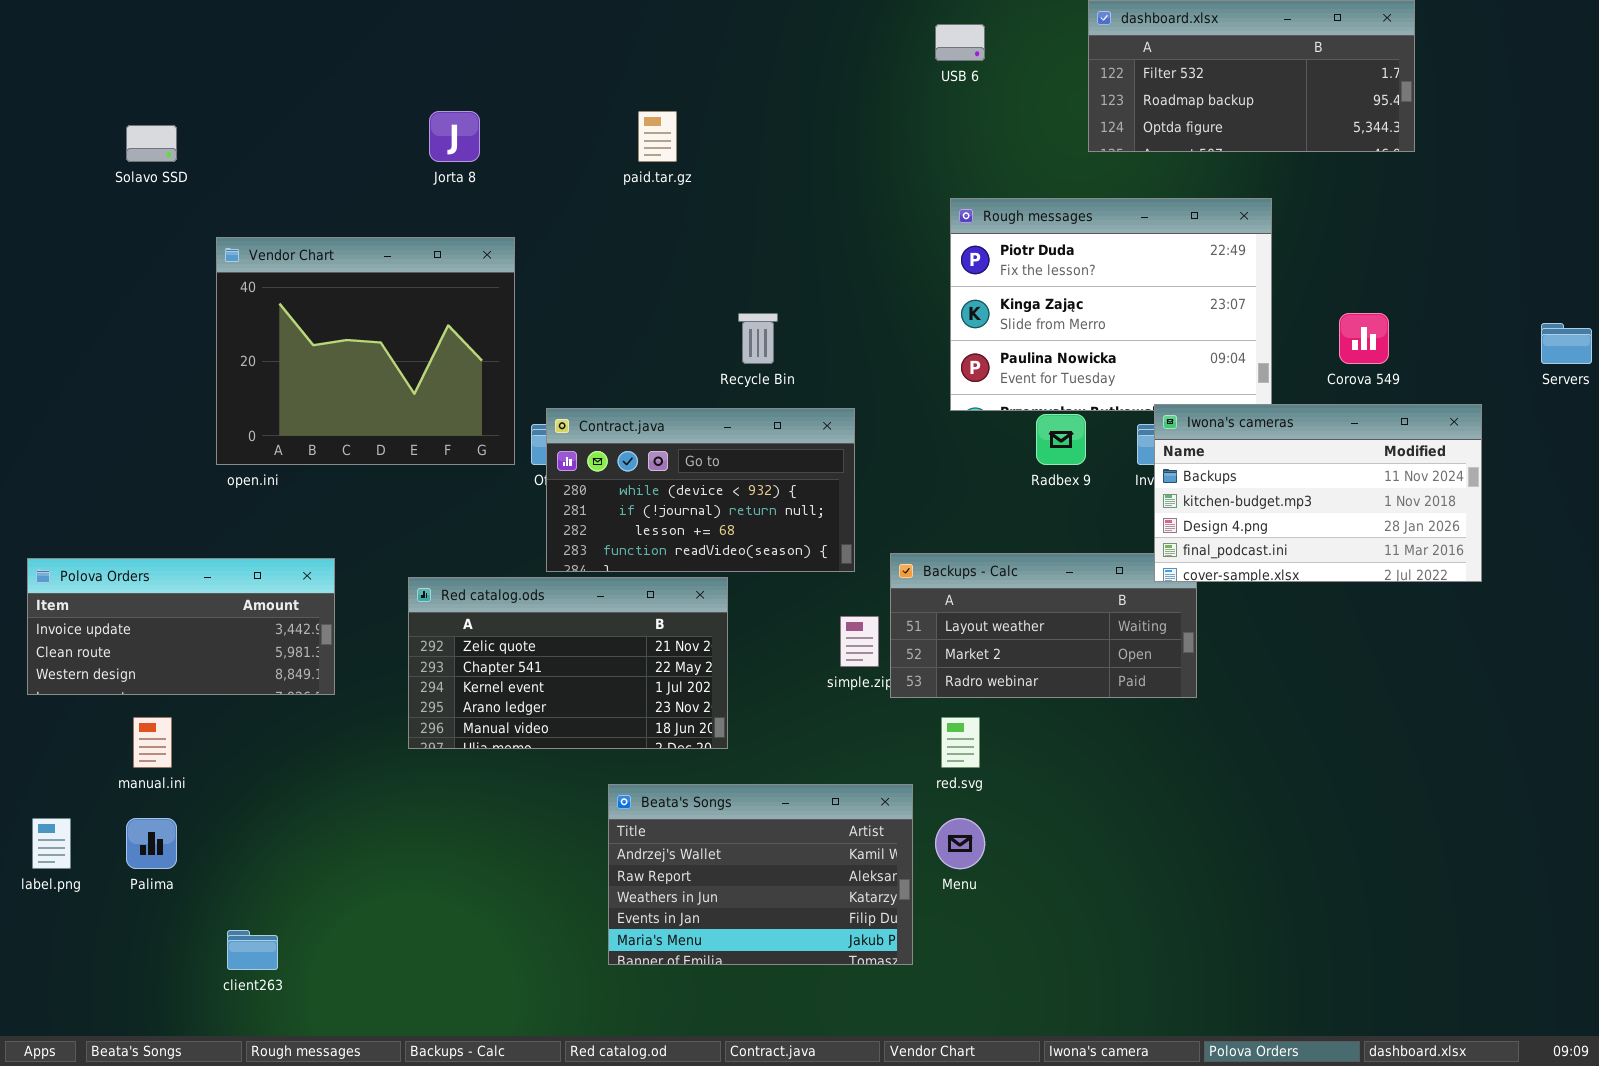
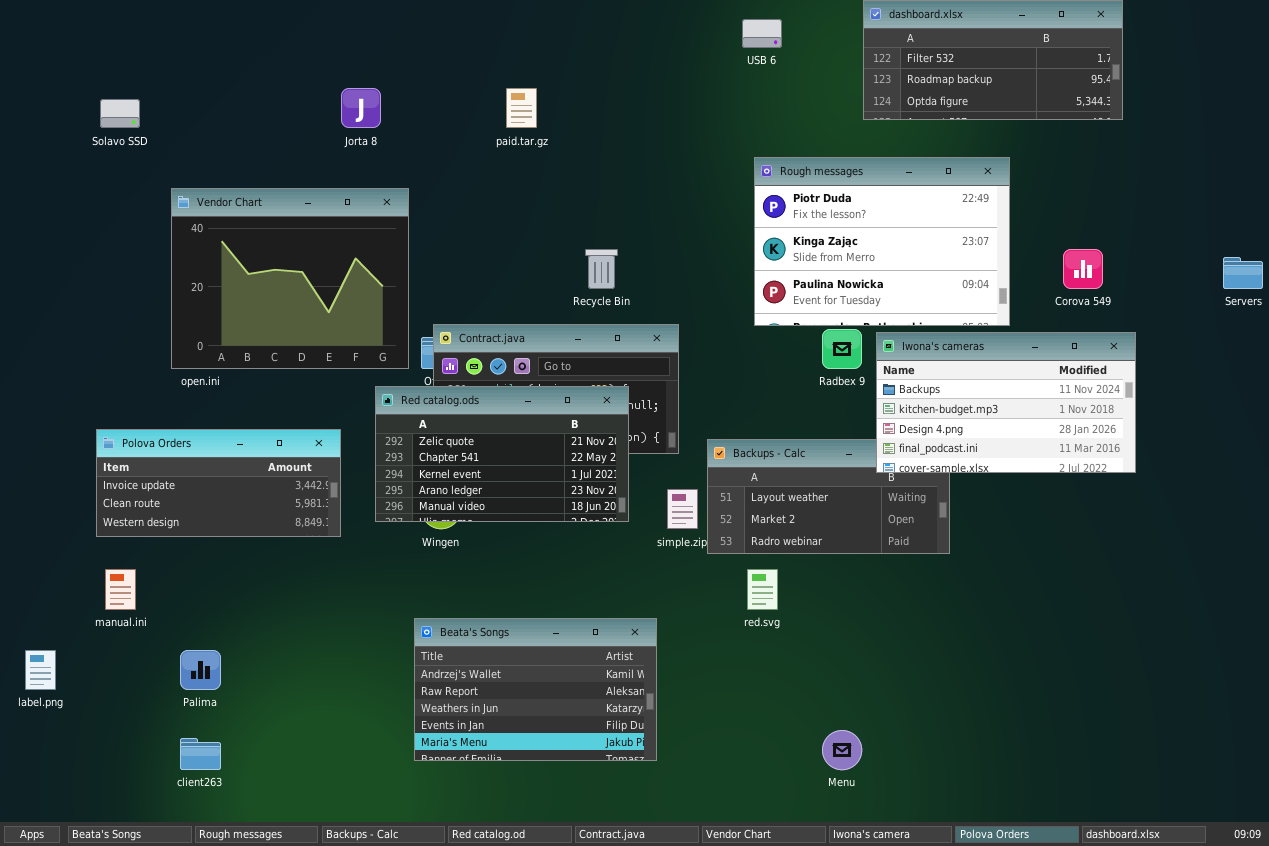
Iwona's cameras: [1154,404,1482,582] -> [876,332,1136,473], moved
Polova Orders: [27,558,335,695] -> [96,429,341,537], moved
Red catalog.ods: [408,577,728,749] -> [375,386,629,522], moved
Beata's Songs: [608,784,913,965] -> [414,618,657,761], moved
Palima: [126,818,177,869] -> [180,650,221,690], moved
Menu: [935,818,985,869] -> [822,730,862,770], moved

